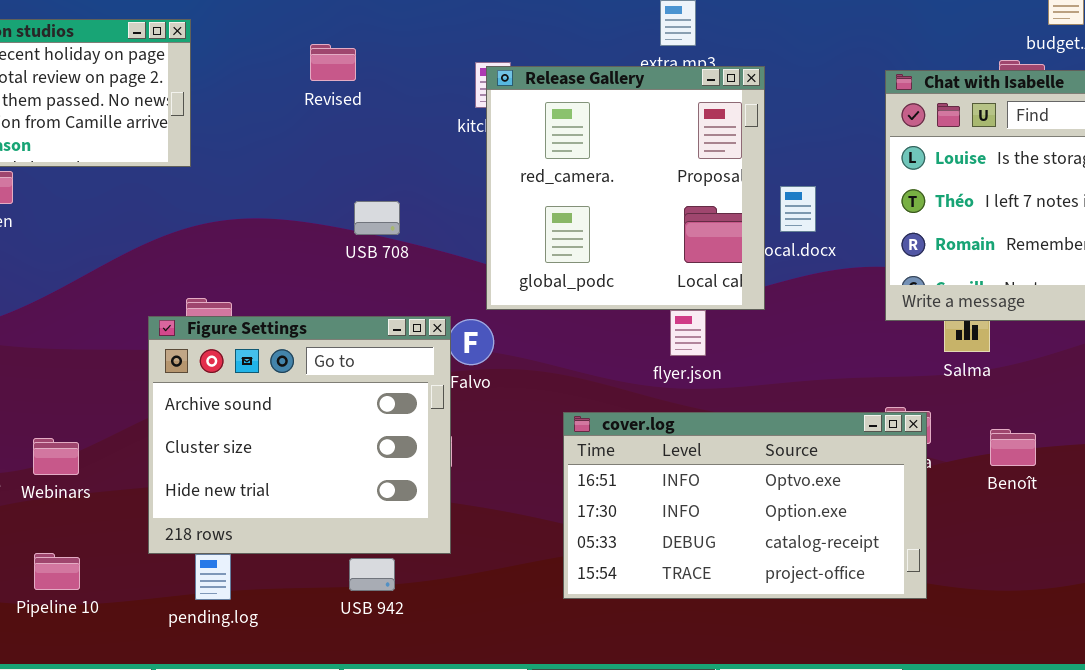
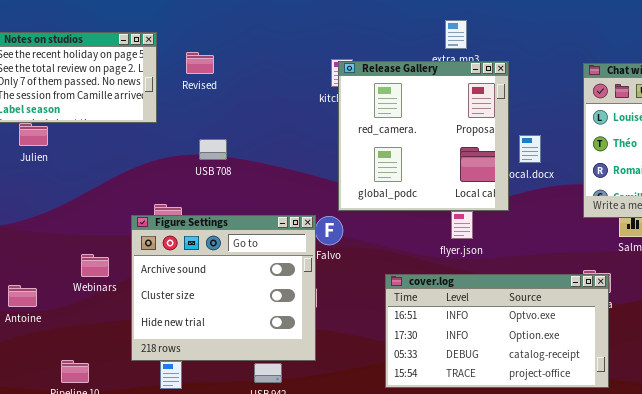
Revised: [310,44,356,81] -> [186,52,214,74], moved
USB 708: [354,201,400,235] -> [199,139,227,160], moved
Webinars: [33,438,79,475] -> [81,254,109,277], moved

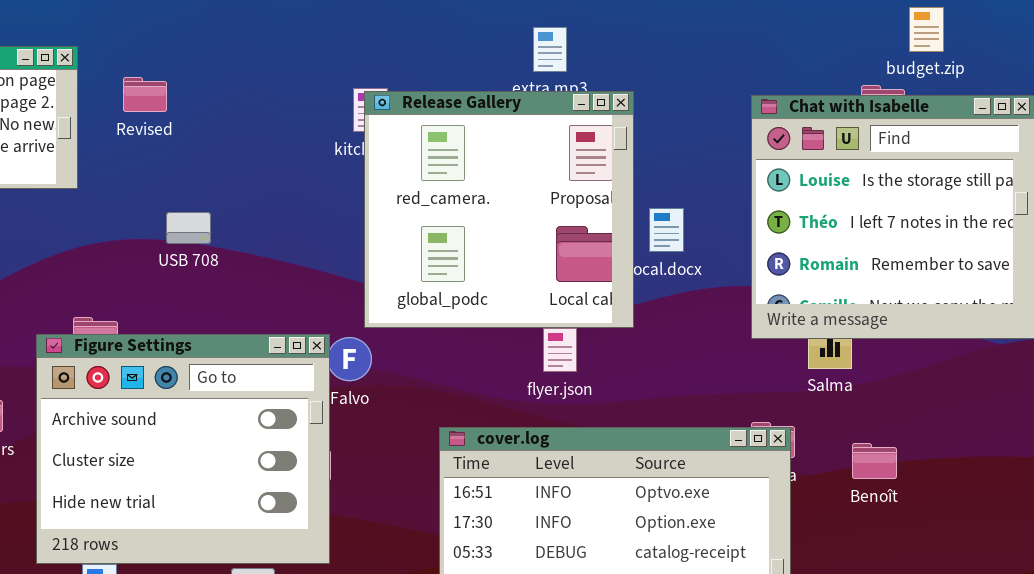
USB 708: [199,139,227,160] -> [166,212,211,244], moved

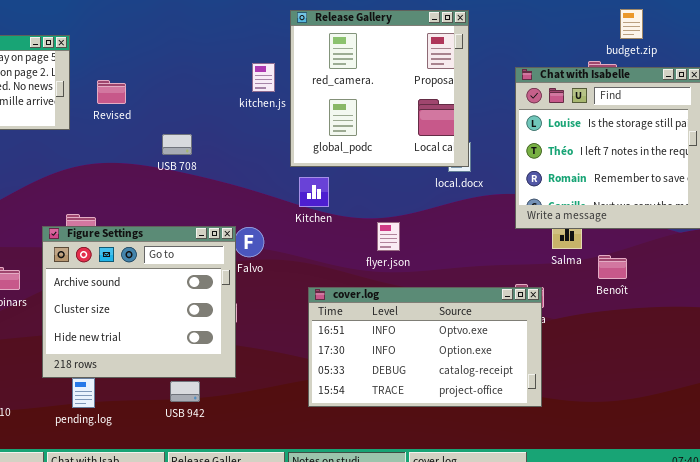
Revised: [123,77,167,112] -> [97,80,126,104], moved
Release Gallery: [364,91,634,328] -> [290,10,469,167], moved
USB 708: [166,212,211,244] -> [162,134,192,155], moved
Benoît: [852,443,897,479] -> [598,255,627,279], moved

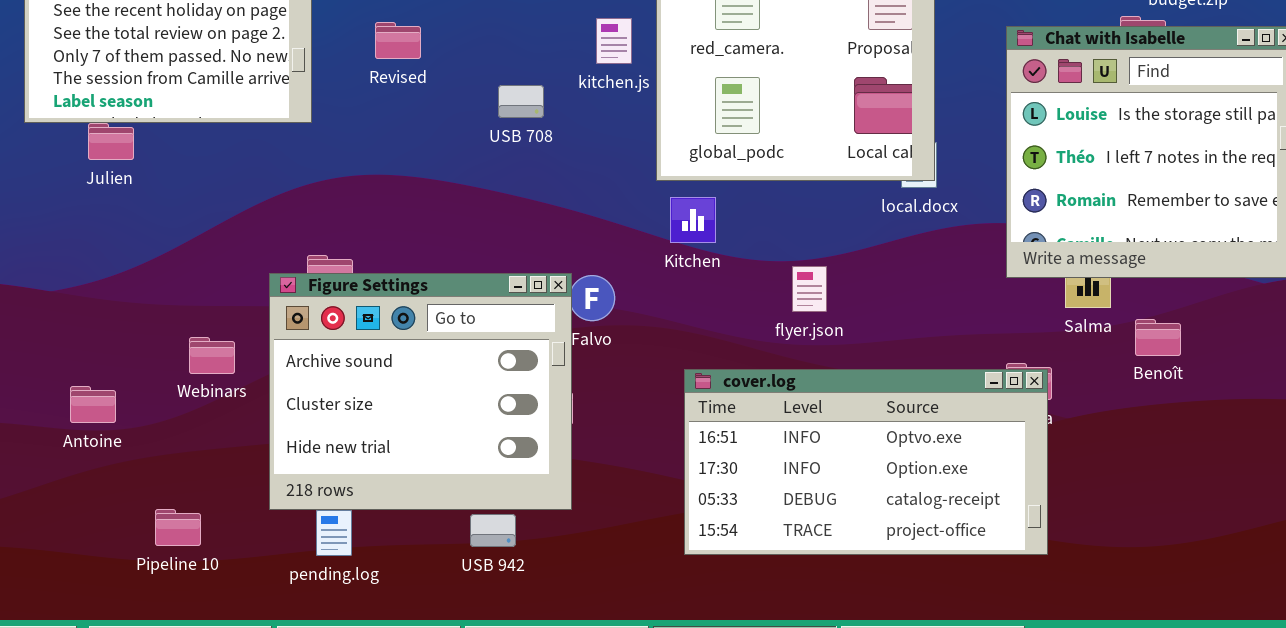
Revised: [97,80,126,104] -> [375,22,421,59], moved
USB 708: [162,134,192,155] -> [498,85,544,118], moved

